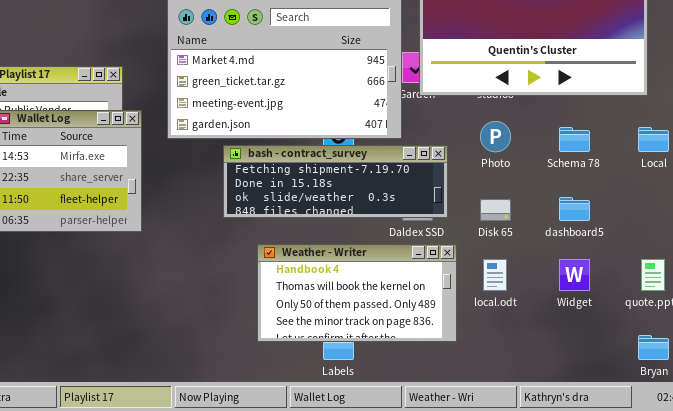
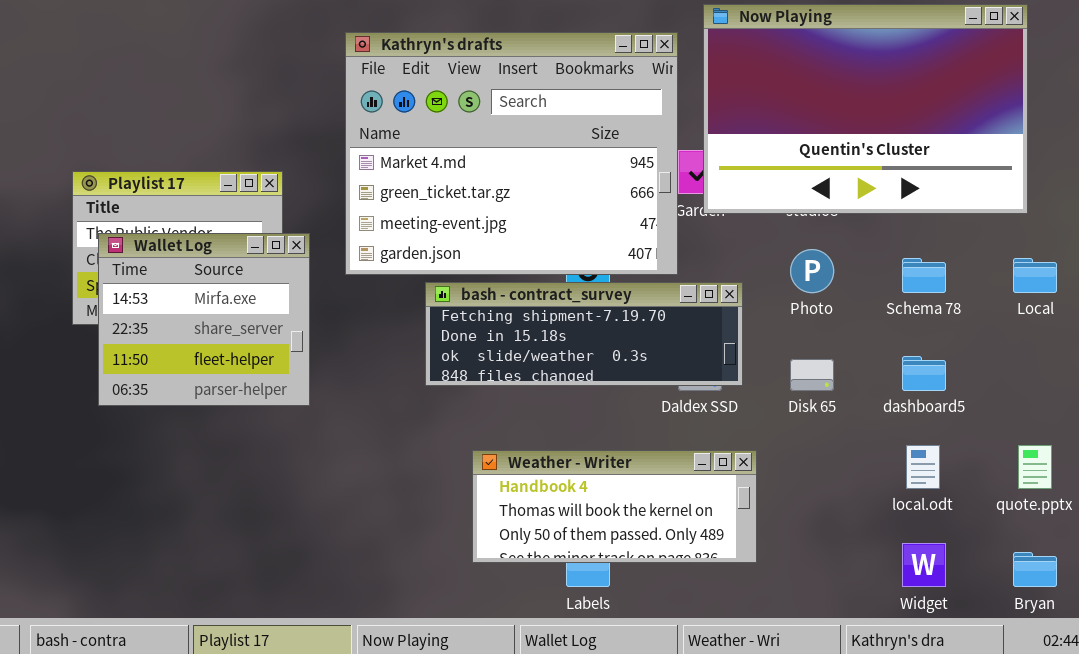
Weather - Writer: [257,244,457,342] -> [472,450,757,563], resized
local.odt: [483,259,507,291] -> [906,445,940,489], moved
Widget: [559,259,590,291] -> [902,543,946,587], moved

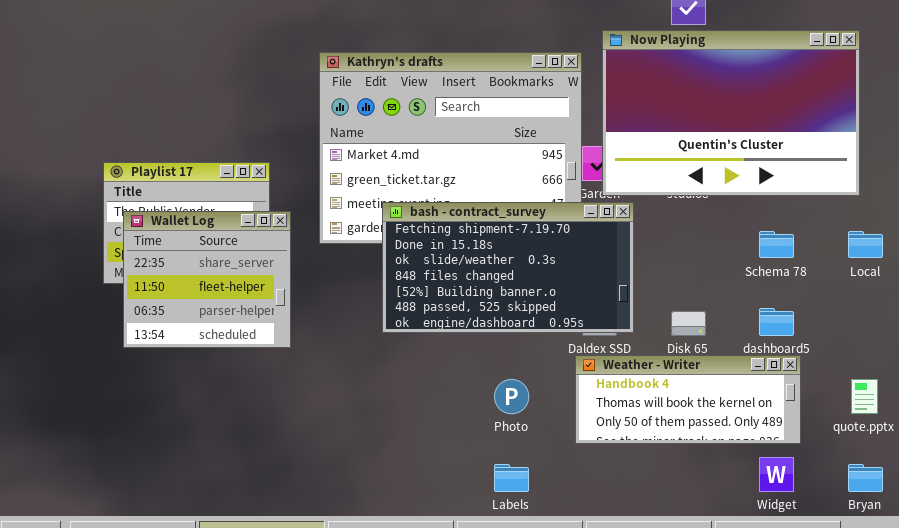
Wallet Log: [98,233,310,406] -> [123,211,291,348], scrolled down 1 row
Photo: [790,249,834,293] -> [494,379,529,414], moved
bash - contract_survey: [425,282,743,386] -> [382,202,634,333], resized
Weather - Writer: [472,450,757,563] -> [575,355,801,444], moved

